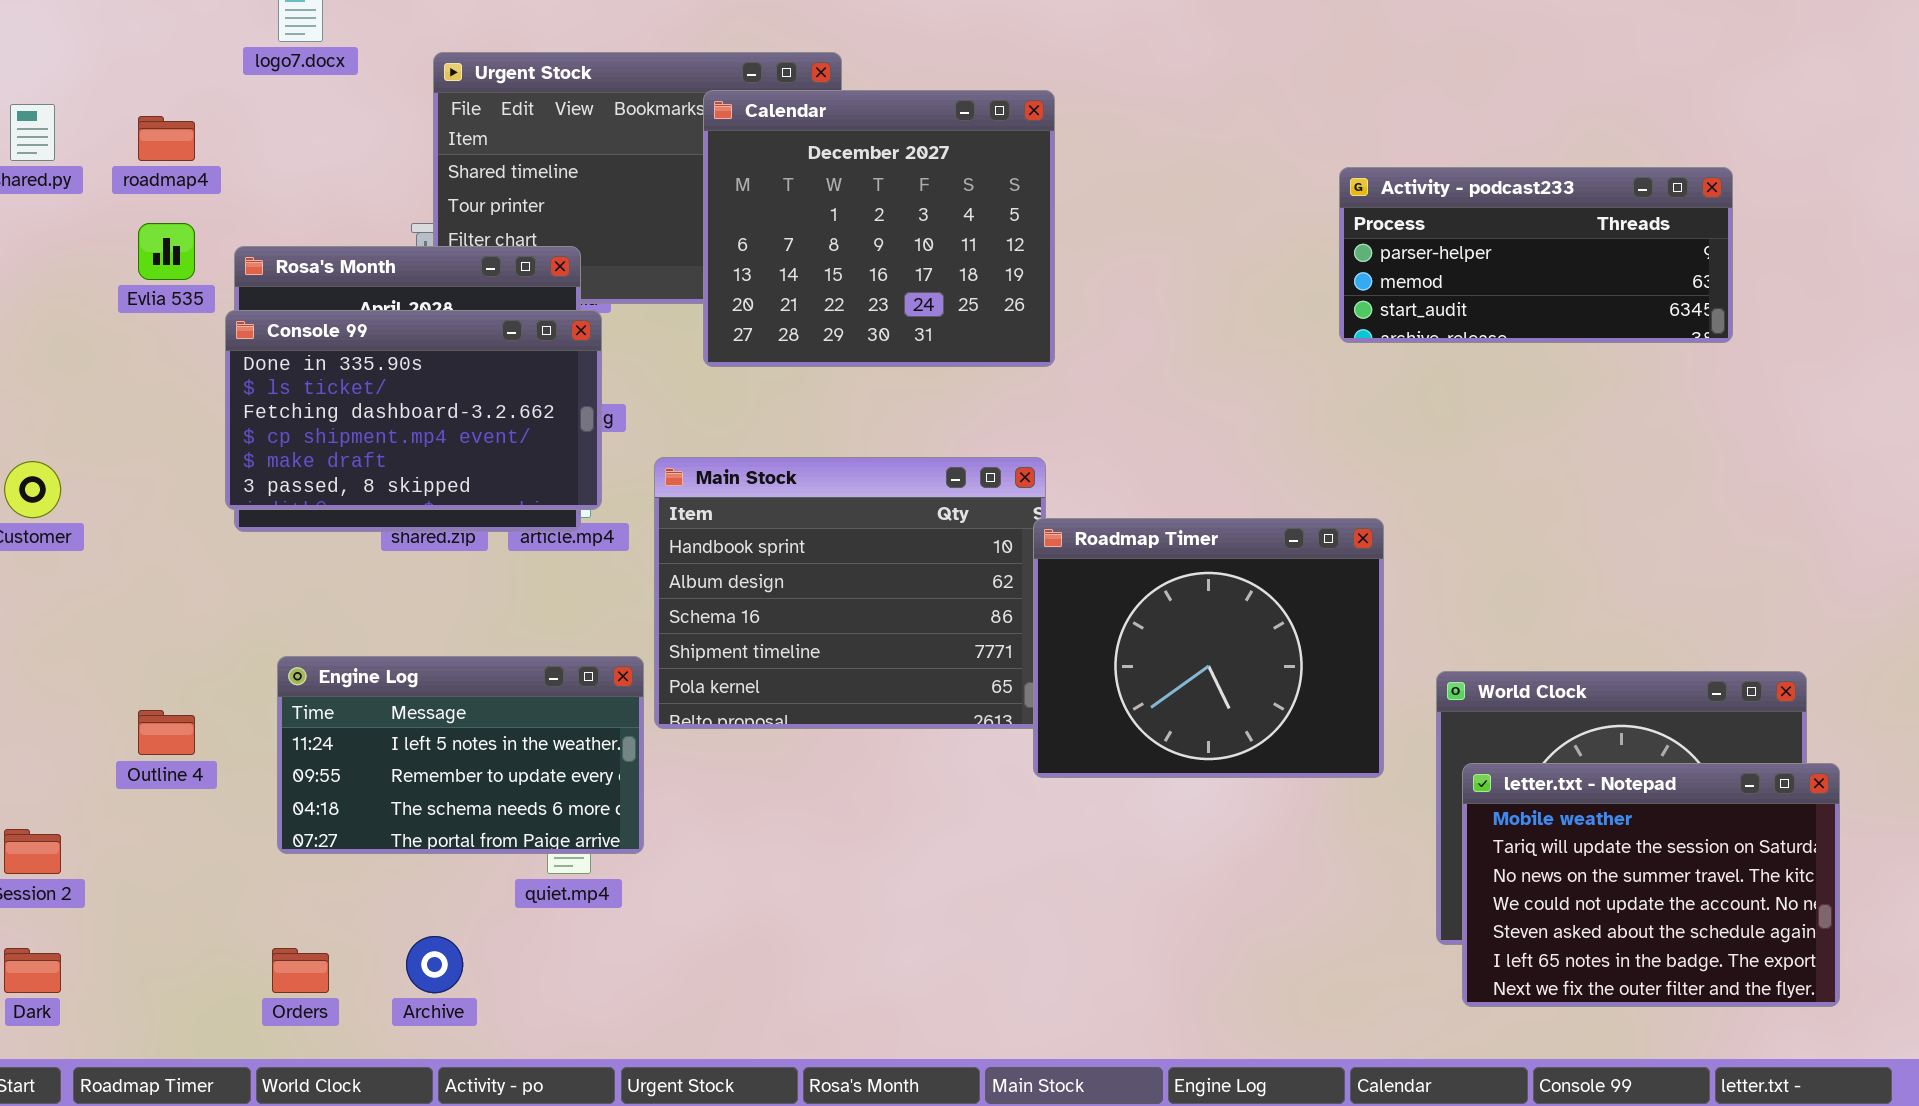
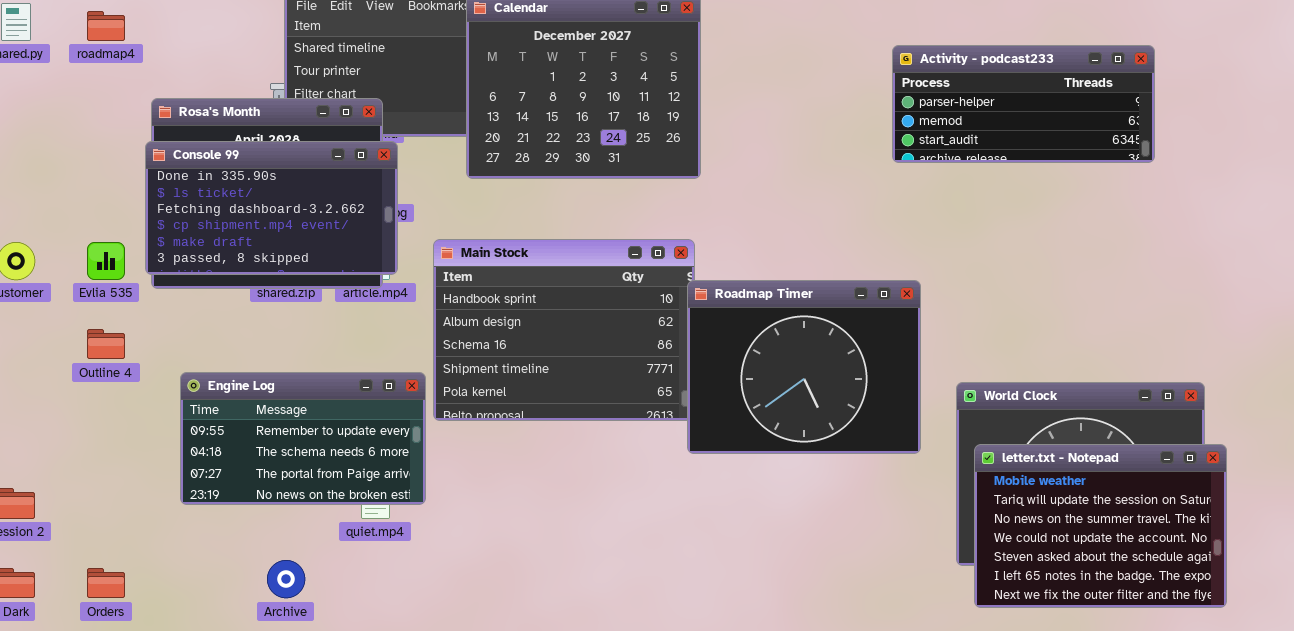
Evlia 535: [138,223,195,280] -> [87,242,125,280], moved
Engine Log: [277,656,644,854] -> [180,372,426,505], scrolled down 1 row
Outline 4: [138,710,195,755] -> [87,329,125,359], moved
Orders: [272,948,329,993] -> [87,568,125,598], moved

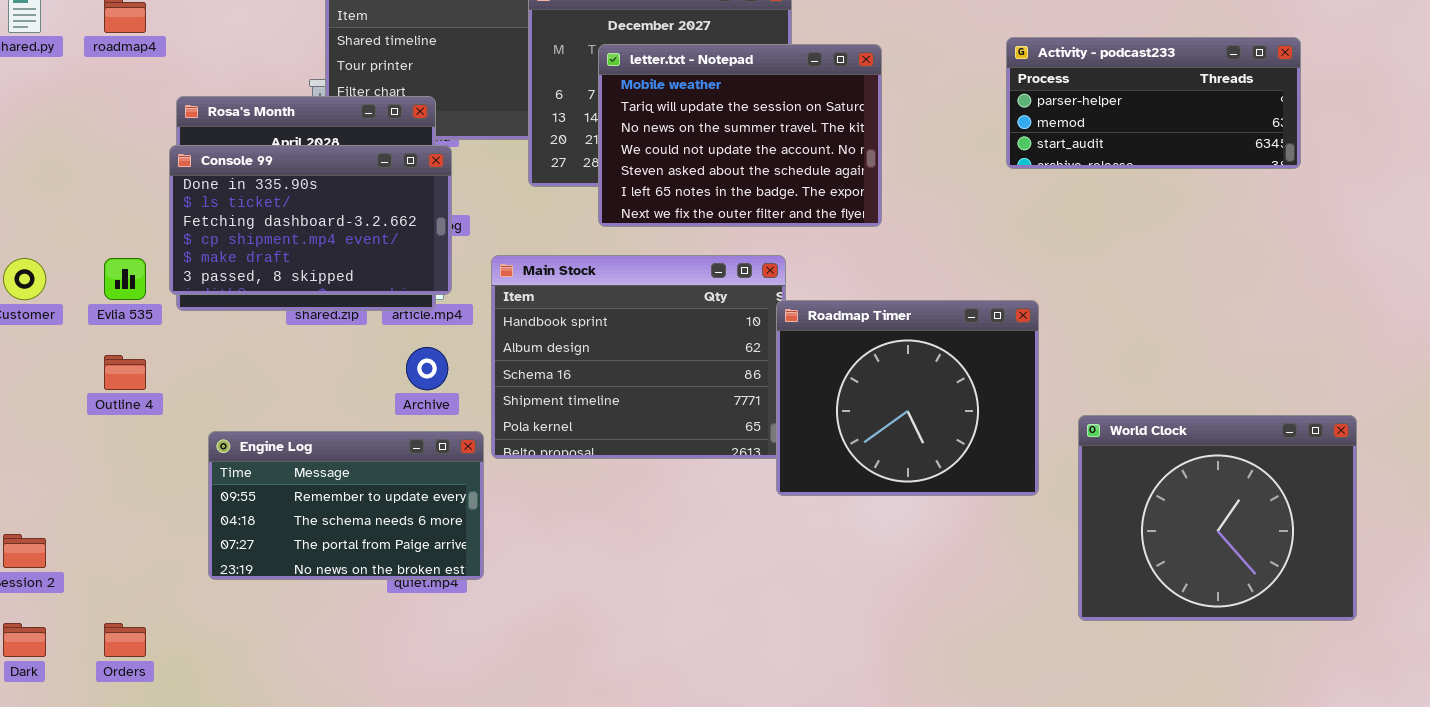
Engine Log: [180,372,426,505] -> [208,431,484,580], moved
letter.txt - Notepad: [974,444,1227,608] -> [598,44,882,227], moved
Archive: [267,560,305,598] -> [406,347,448,390], moved

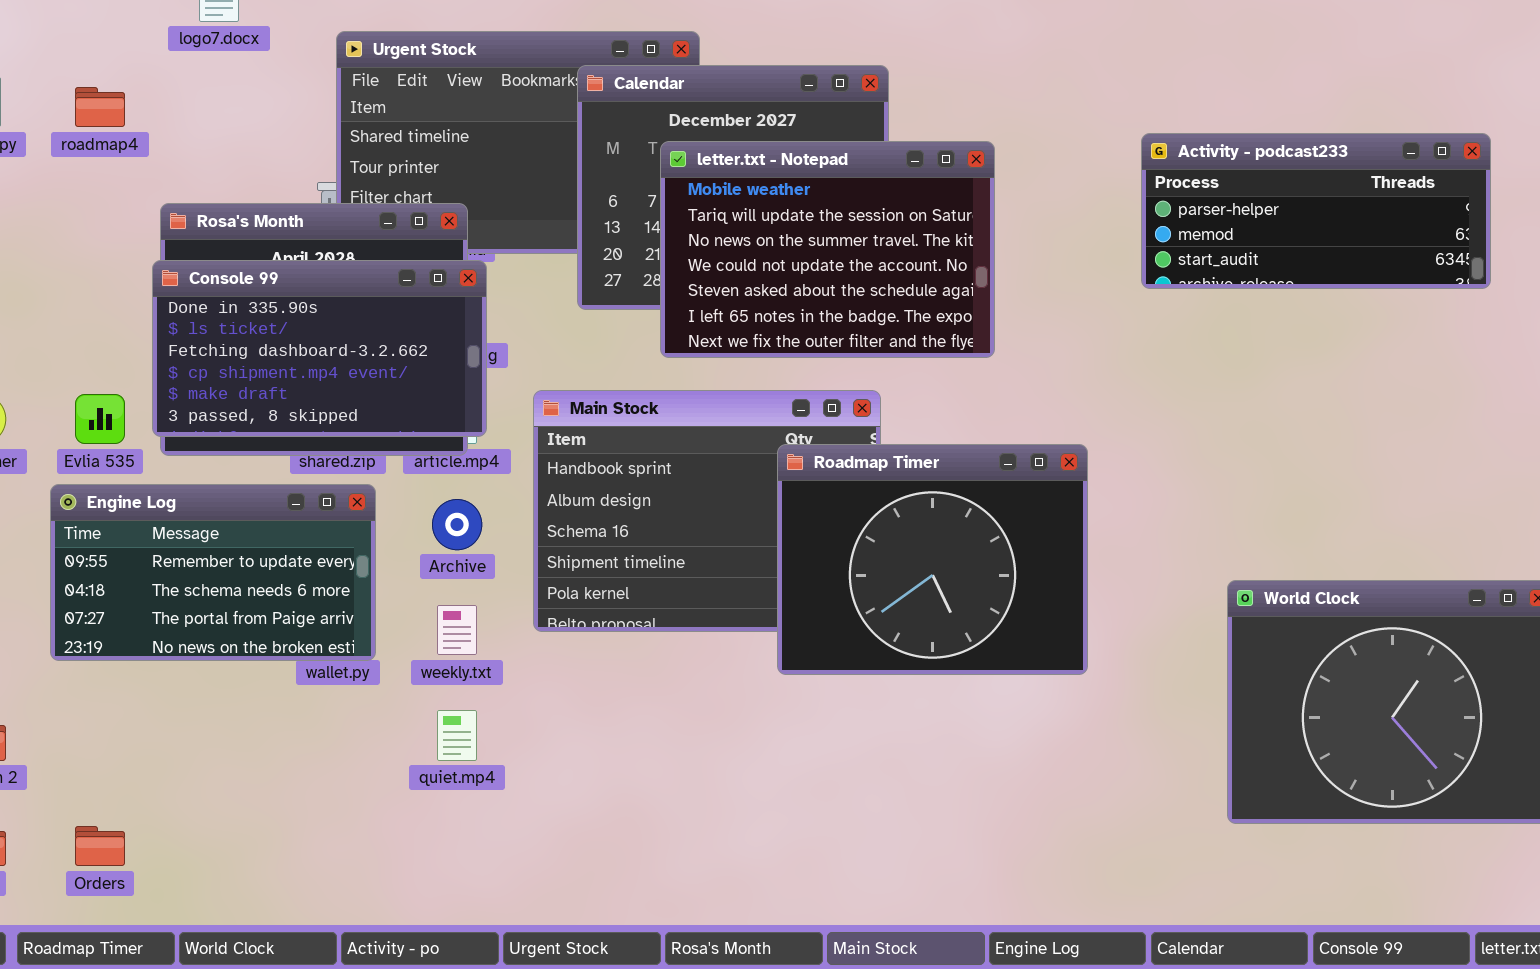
Roadmap Timer: [776,300,1039,496] -> [777,444,1088,675], moved
Engine Log: [208,431,484,580] -> [50,484,376,661], moved

